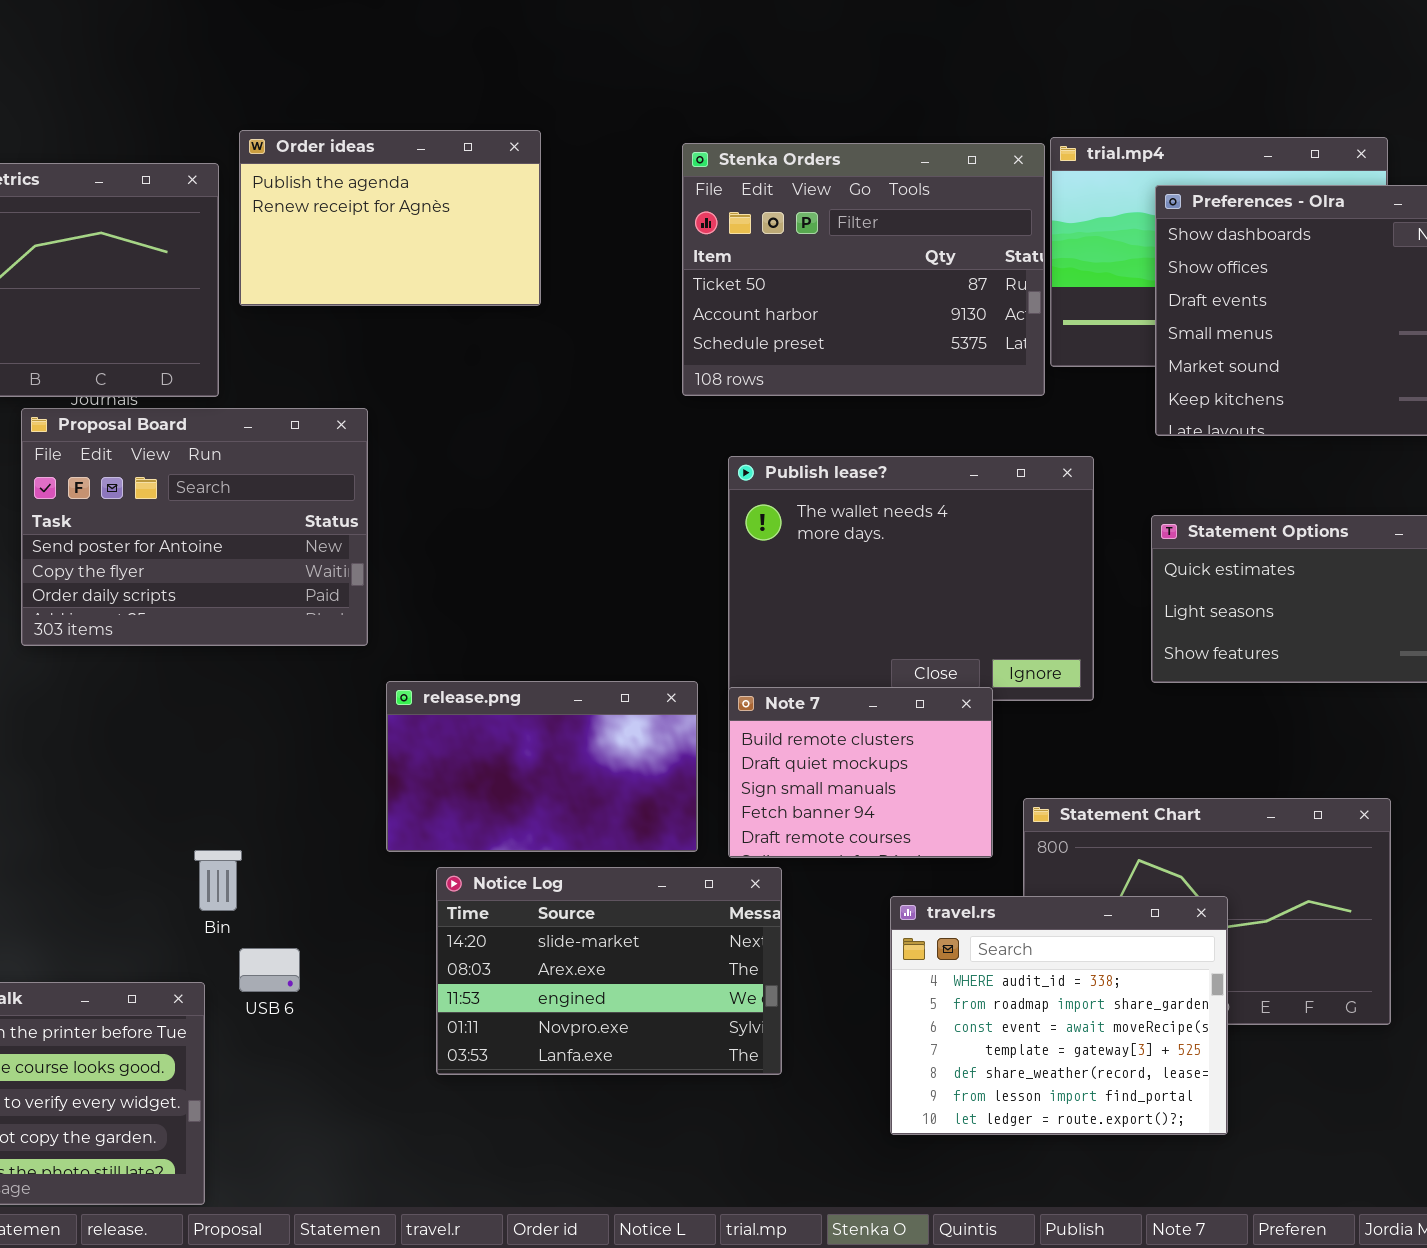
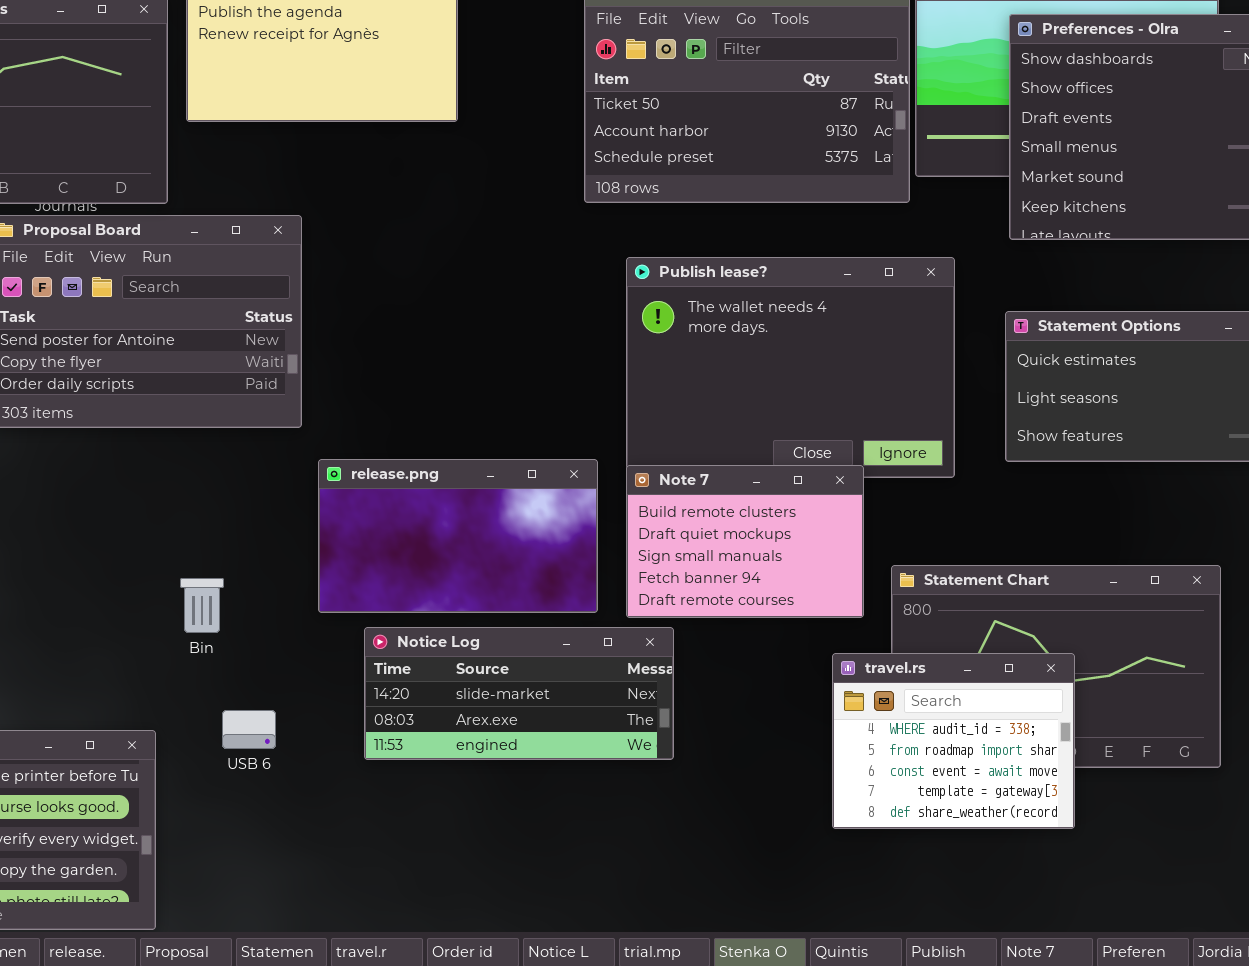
Bin: [194,850,242,911] -> [180,578,224,633], moved
Notice Log: [436,867,782,1075] -> [364,627,674,760], resized
travel.rs: [890,896,1228,1135] -> [832,653,1075,829], resized
USB 6: [239,948,300,992] -> [222,710,276,749], moved

